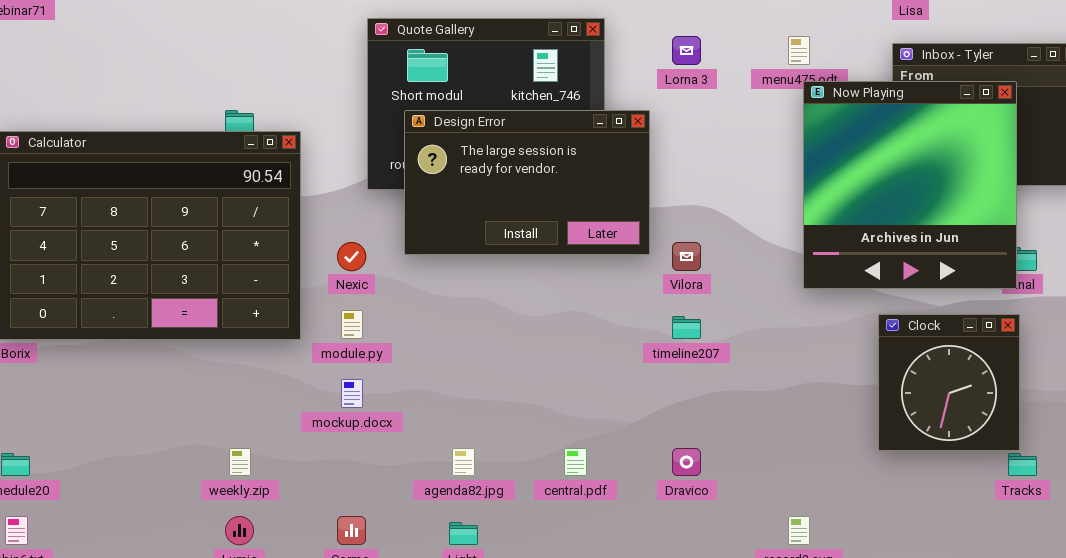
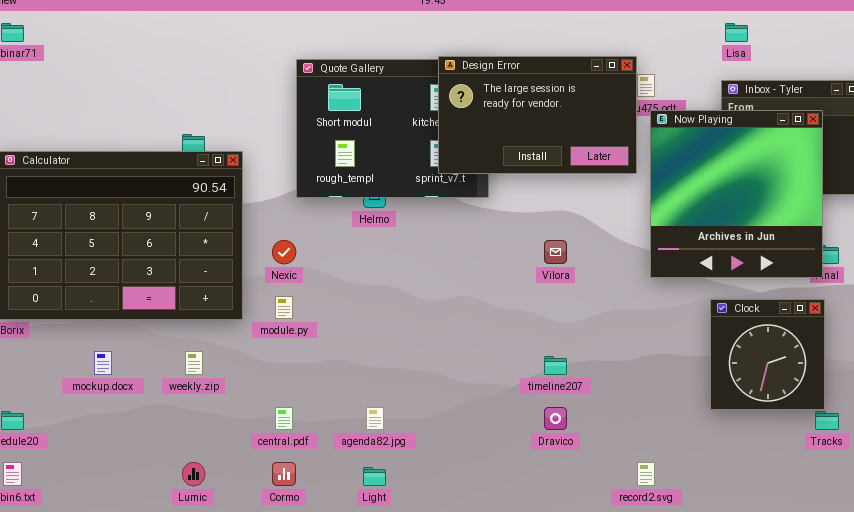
Design Error: [404,110,650,255] -> [438,56,637,174], moved
timeline207: [672,316,701,339] -> [544,356,567,375], moved
mockup.docx: [341,379,363,408] -> [94,351,112,375], moved
weekly.zip: [229,448,251,476] -> [185,351,203,375], moved
central.pdf: [564,448,587,476] -> [275,407,293,430], moved

